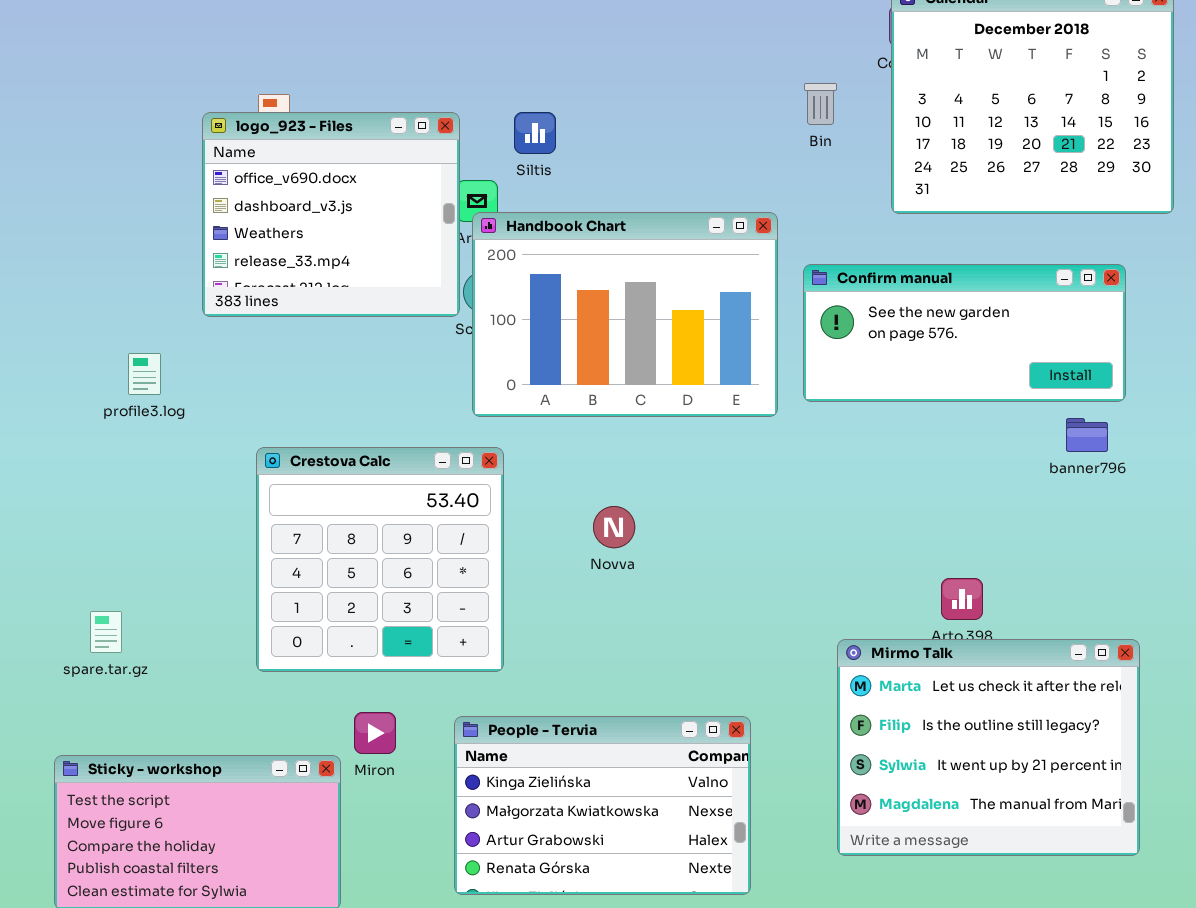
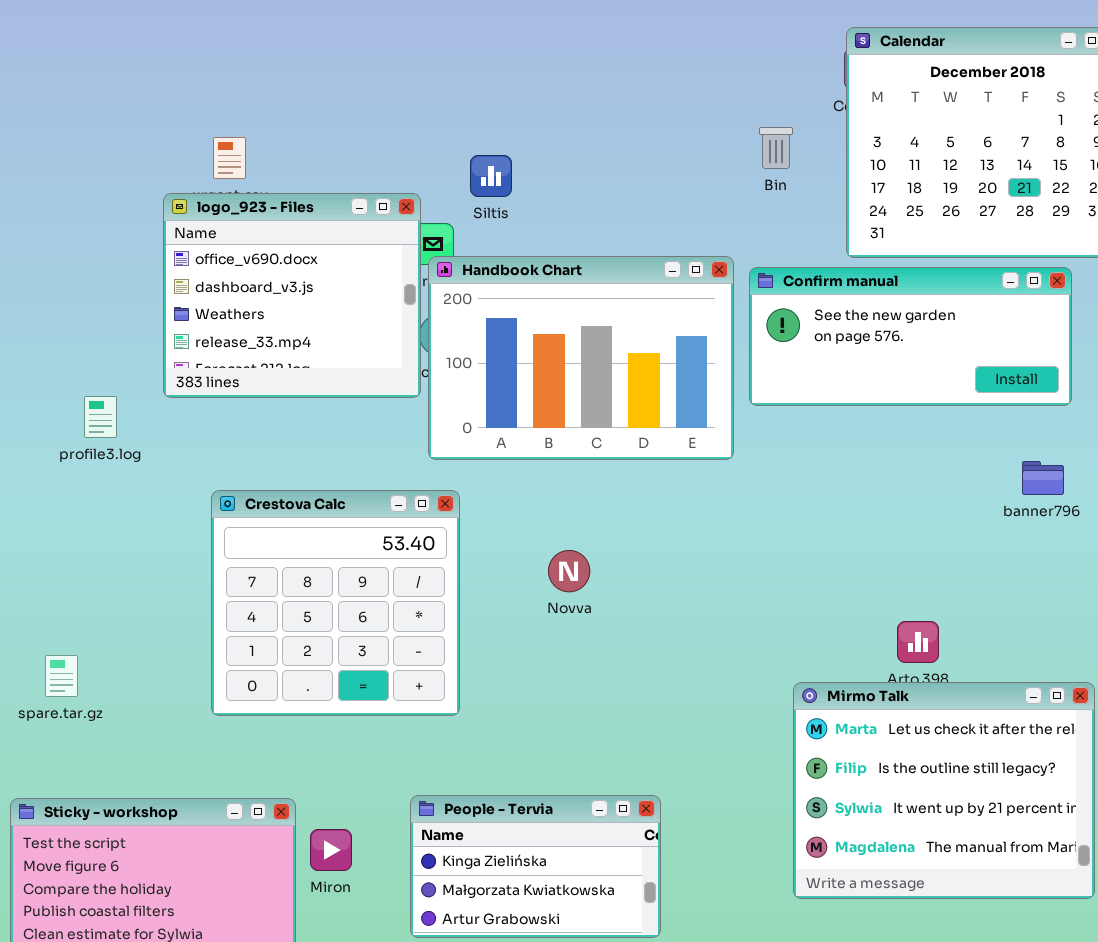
logo_923 - Files: [202,112,460,317] -> [163,193,421,398], moved
Confirm manual: [803,264,1126,402] -> [749,267,1072,406], moved
Miron: [354,712,396,754] -> [310,829,352,871], moved
People - Tervia: [454,716,751,895] -> [410,795,661,938], resized

